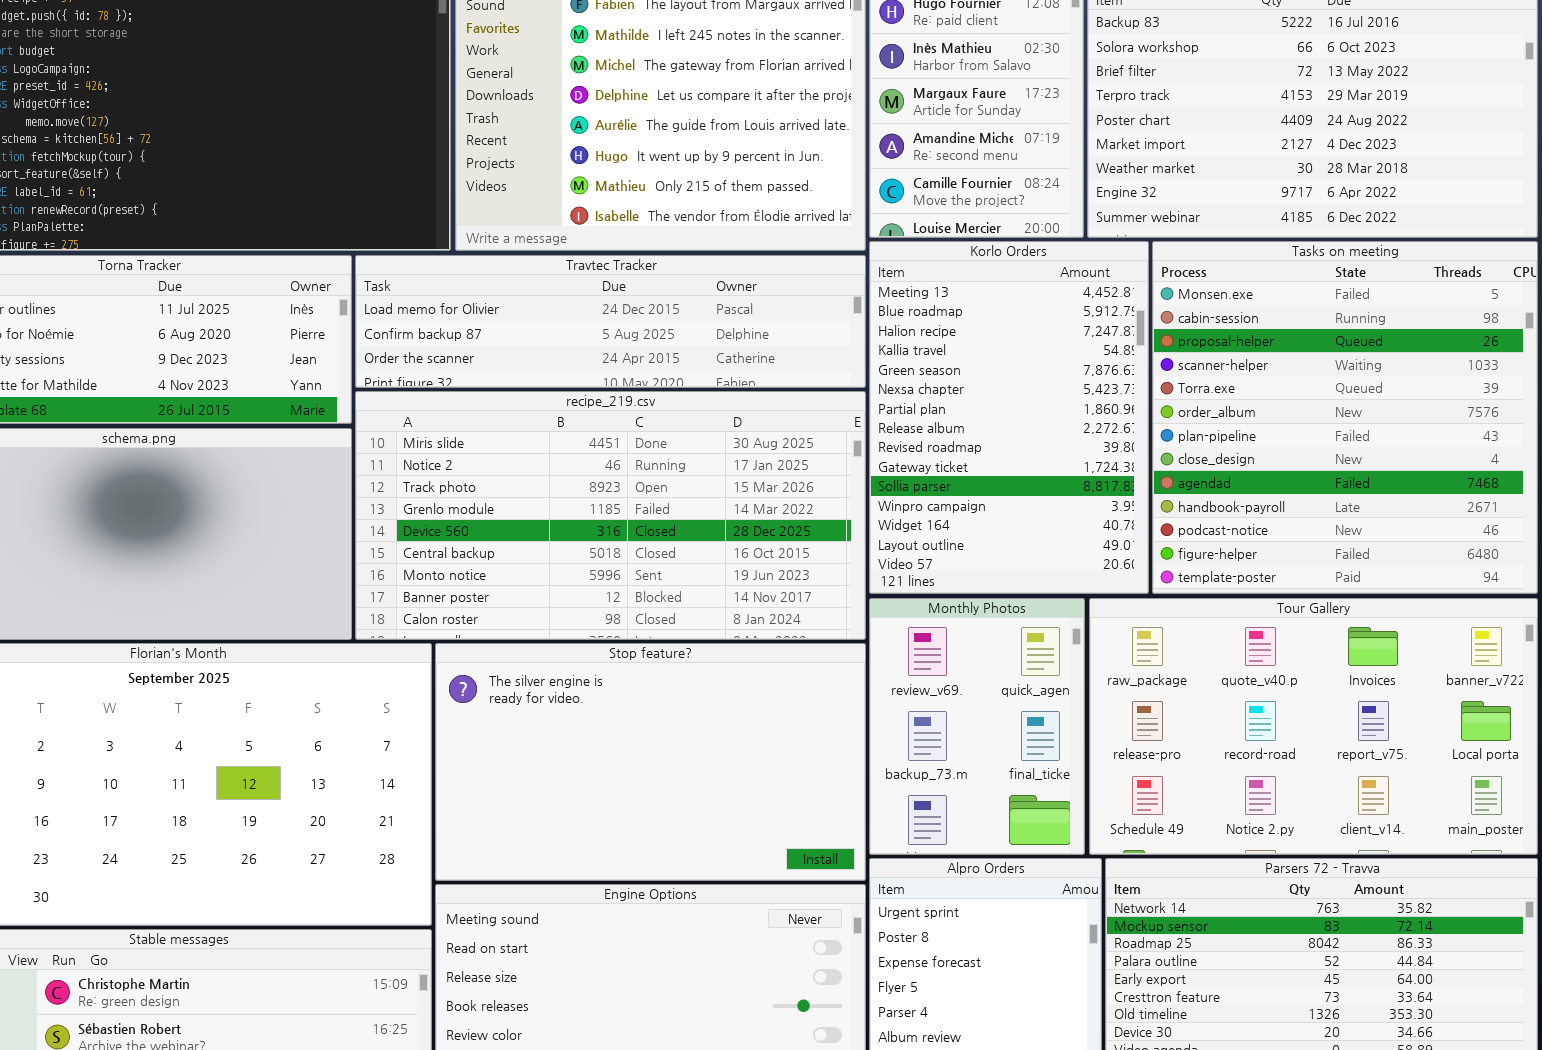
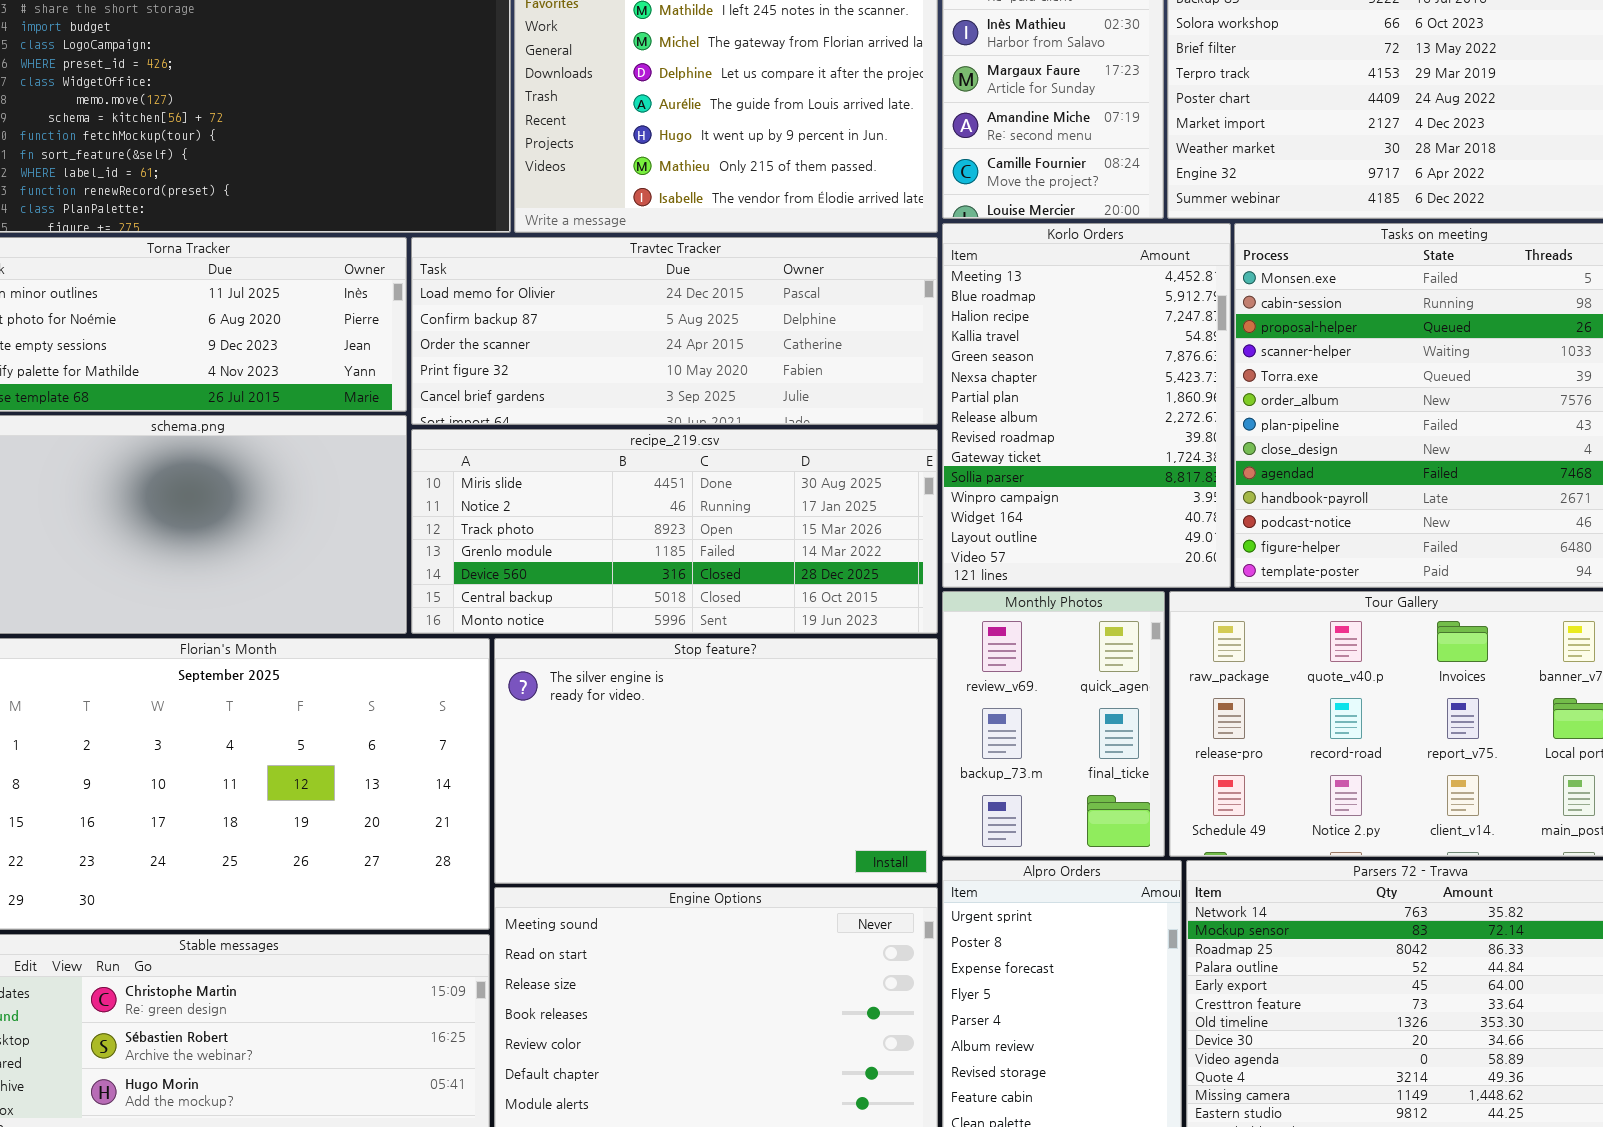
Travtec Tracker: [355,255,866,388] -> [411,237,938,425], resized
recipe_219.csv: [355,391,866,640] -> [411,429,938,634], resized

